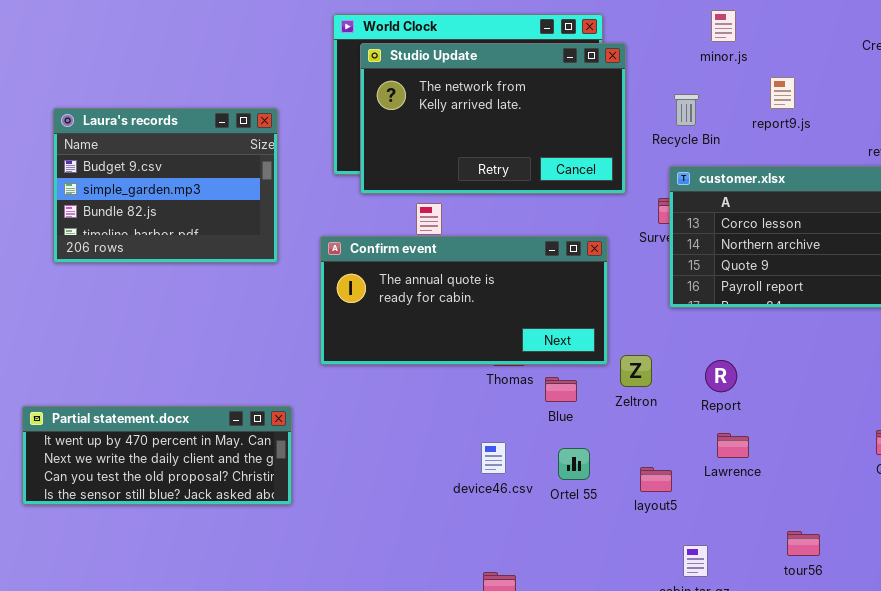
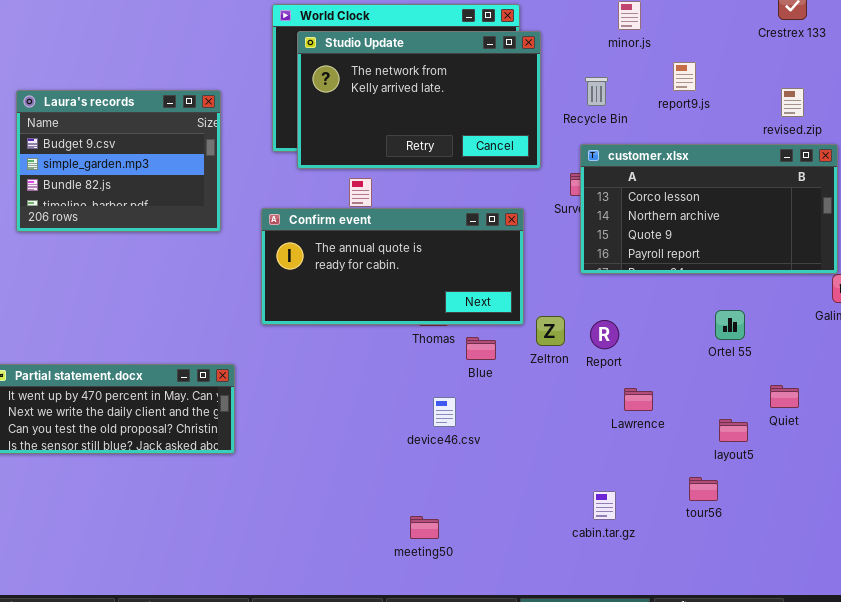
Report: [705,360,737,392] -> [590,320,619,349], moved
device46.csv: [481,442,506,474] -> [433,397,456,427], moved
Ortel 55: [558,448,590,480] -> [715,310,745,340], moved
layout5: [640,467,672,492] -> [719,419,748,442], moved

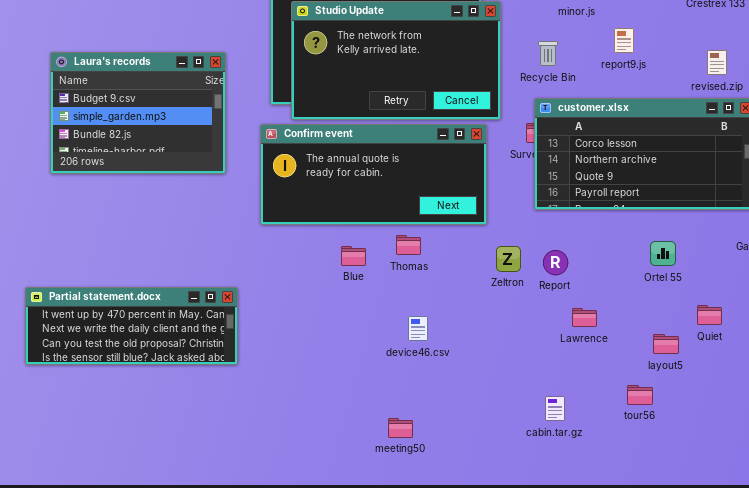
Confirm event: [261,208,524,325] -> [260,124,487,225], moved
Blue: [466,337,496,360] -> [341,246,366,266], moved

